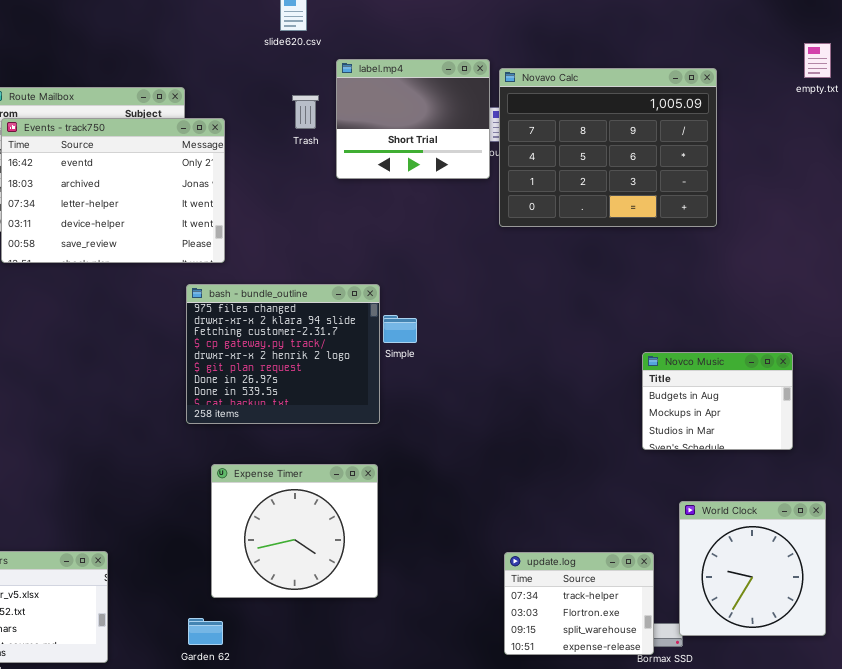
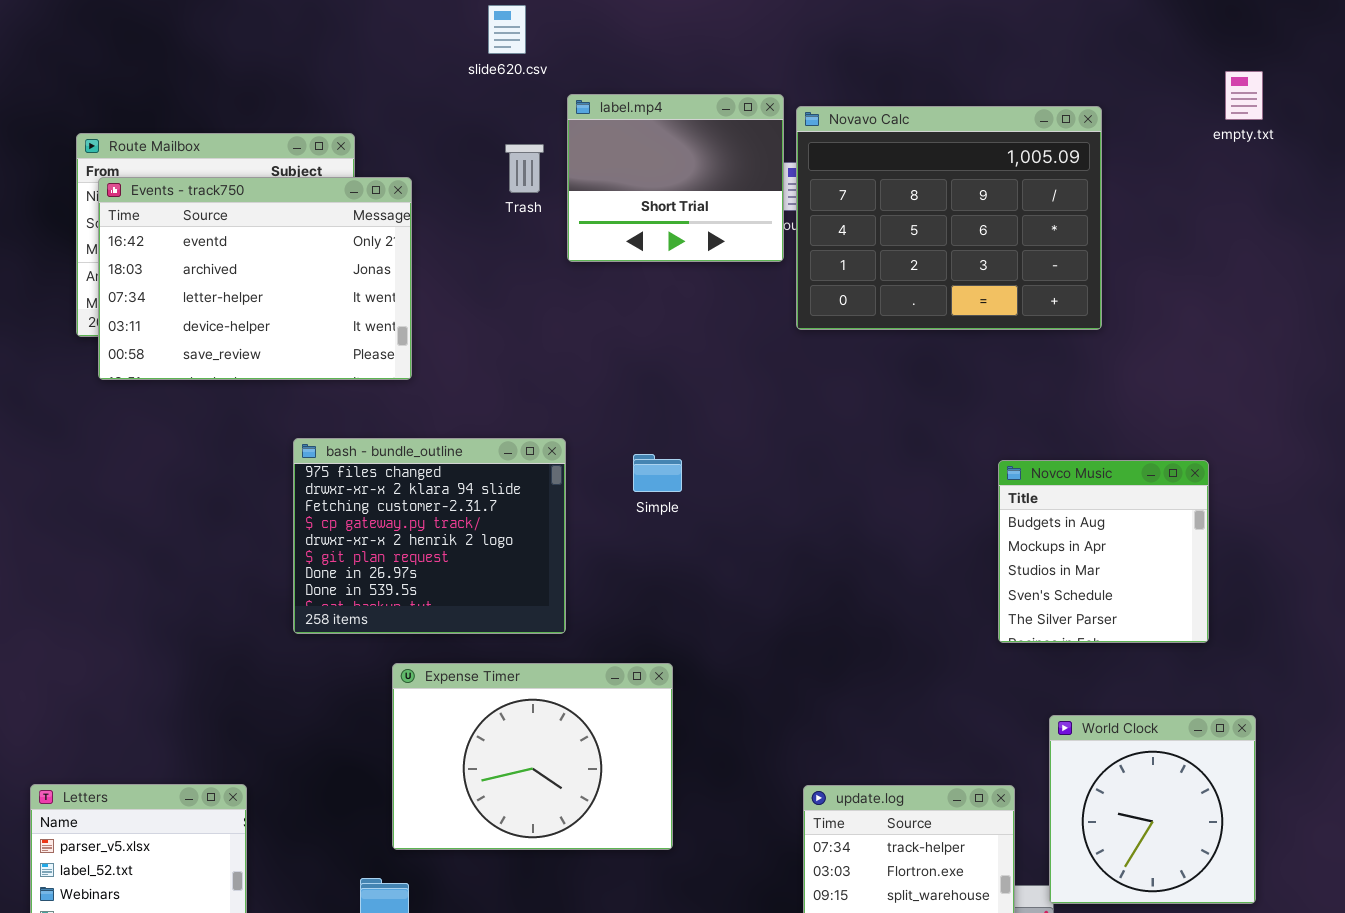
bash - bundle_outline: [186,284,380,424] -> [293,438,566,634], moved
Novco Music: [642,352,793,450] -> [998,460,1209,643], resized
Expense Timer: [211,464,378,598] -> [392,663,673,850], resized

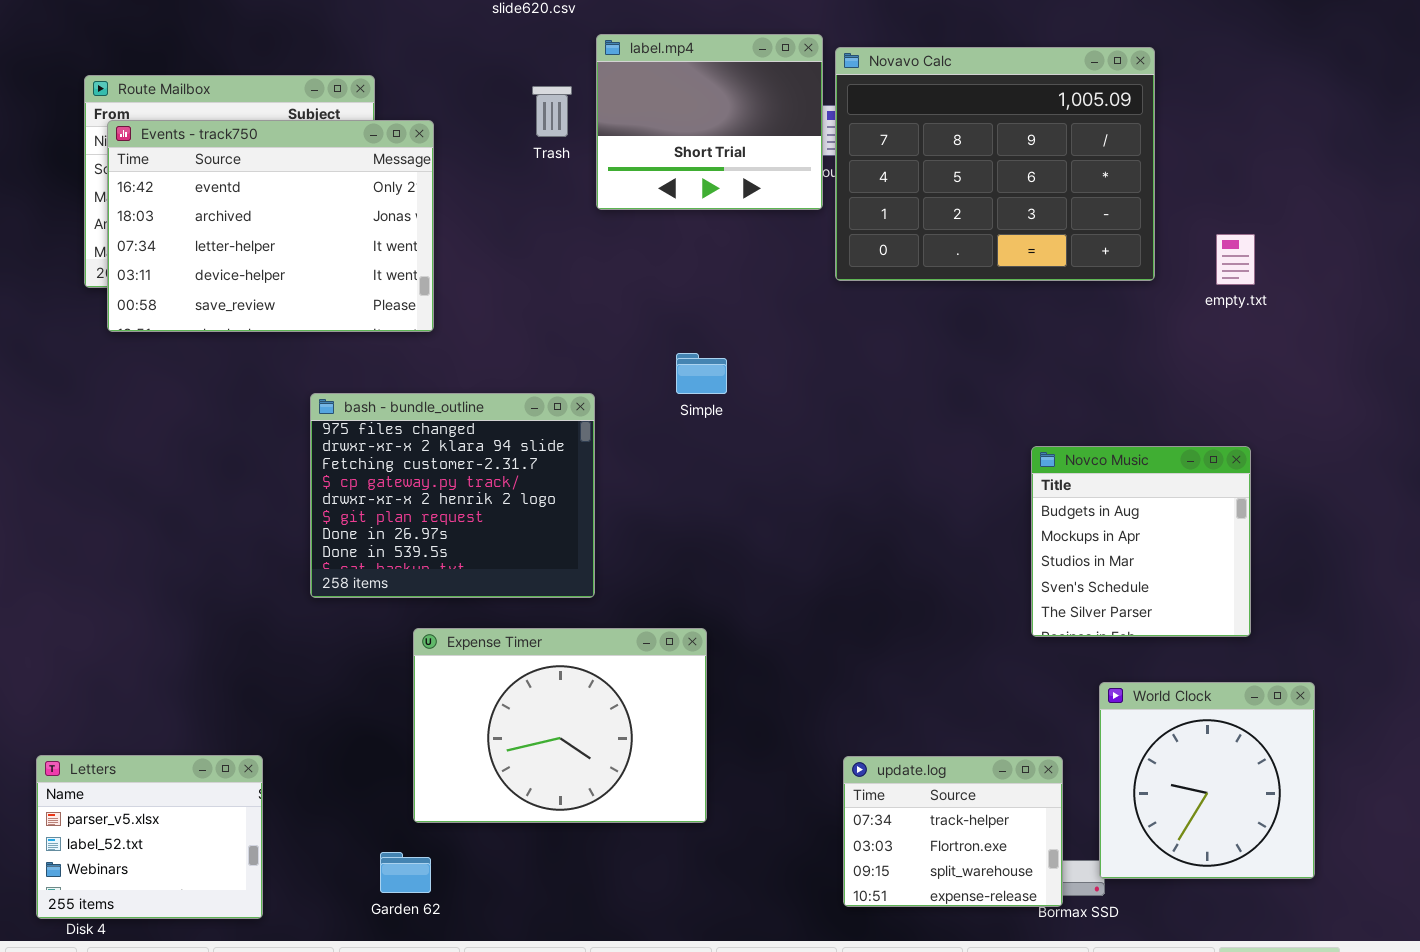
empty.txt: [1225,71,1263,120] -> [1216,234,1255,285], moved
Simple: [633,454,682,492] -> [676,353,727,394], moved
Novco Music: [998,460,1209,643] -> [1031,446,1251,637], moved

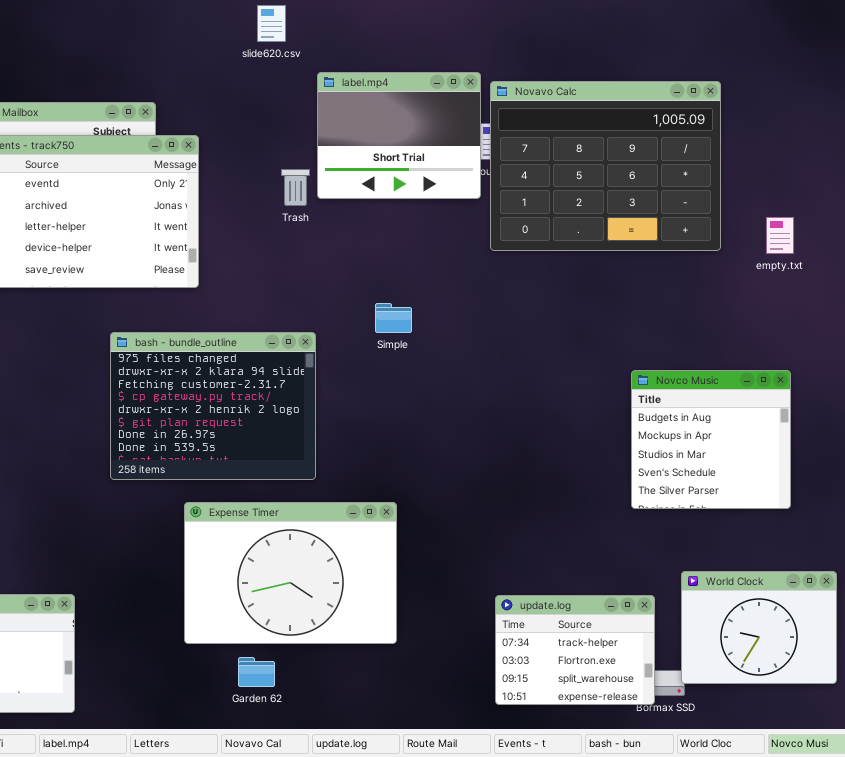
Trash: [532,86,572,137] -> [281,169,310,206], moved
World Clock: [1099,682,1315,879] -> [681,571,837,684], resized
Garden 62: [380,852,431,893] -> [238,657,275,687], moved

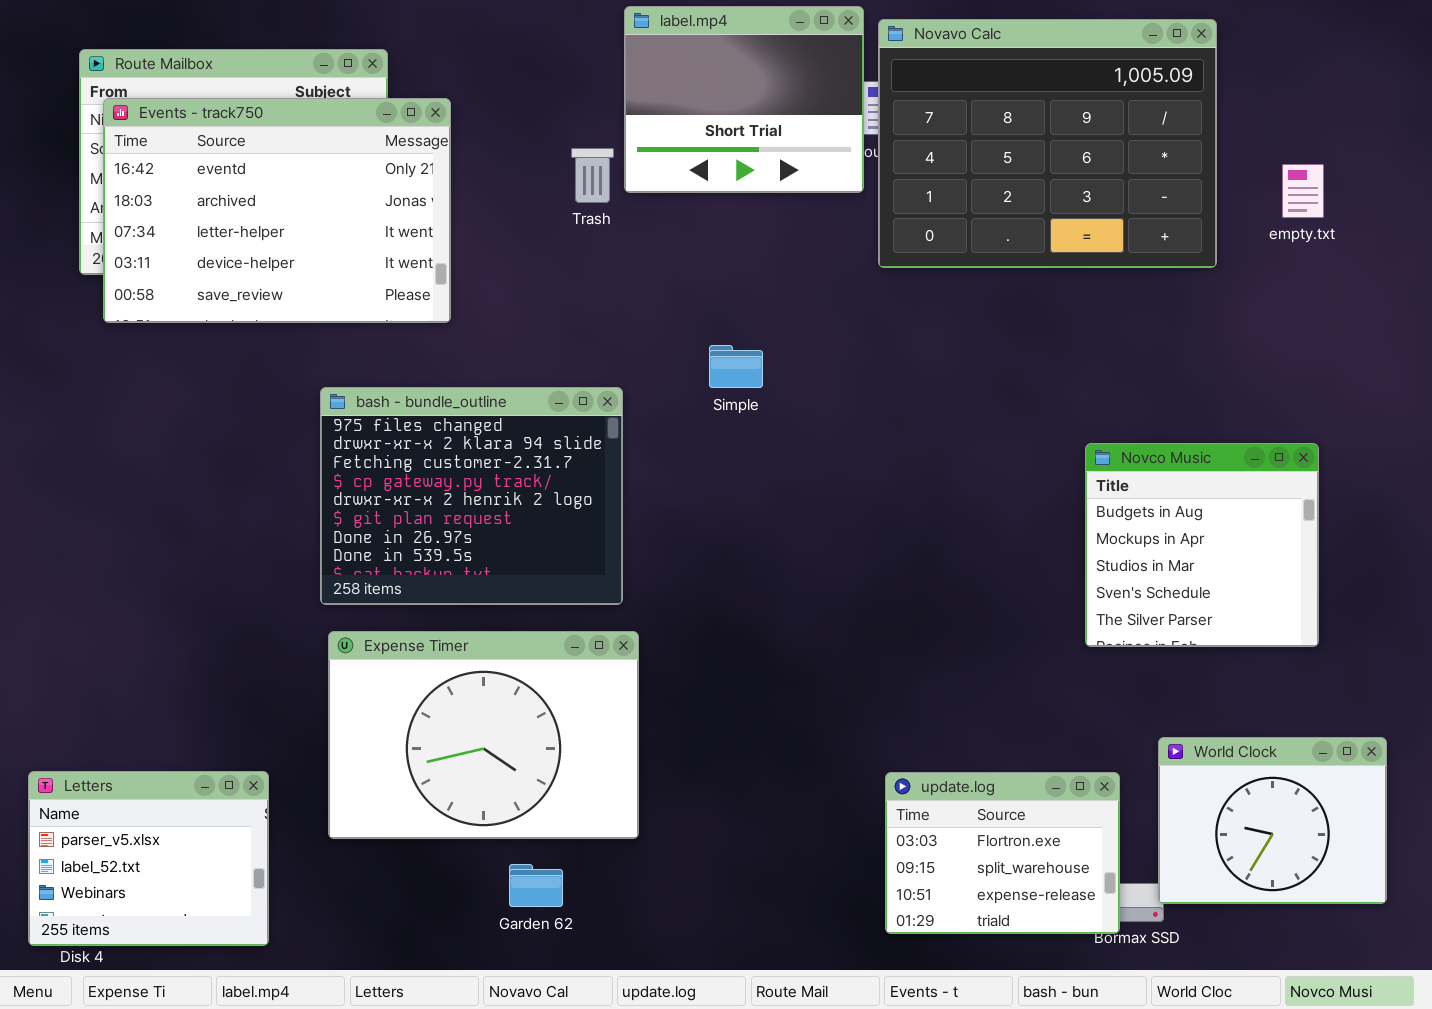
empty.txt: [766,217,794,254] -> [1282,164,1324,218], moved
Expense Timer: [184,502,397,644] -> [328,631,639,839], moved
update.log: [495,595,655,705] -> [885,772,1120,934], scrolled down 1 row

